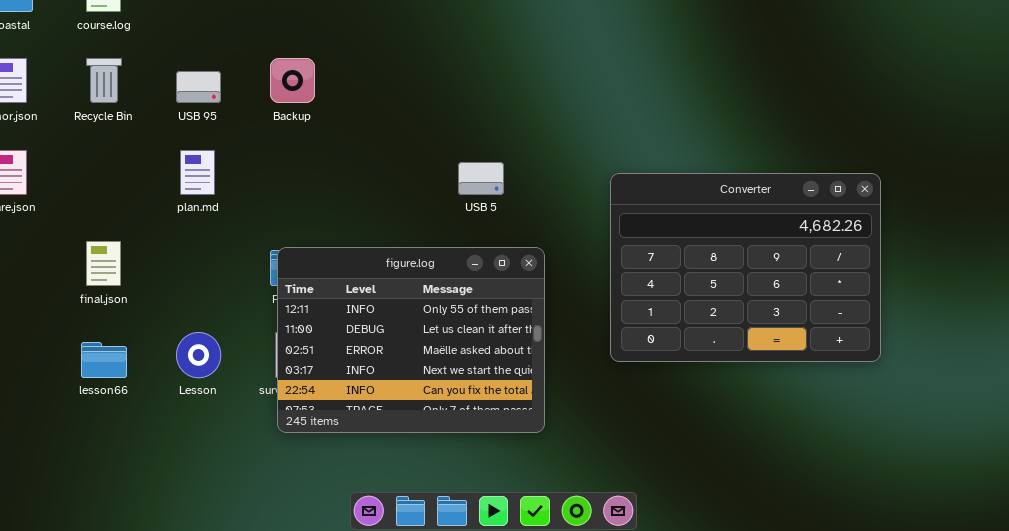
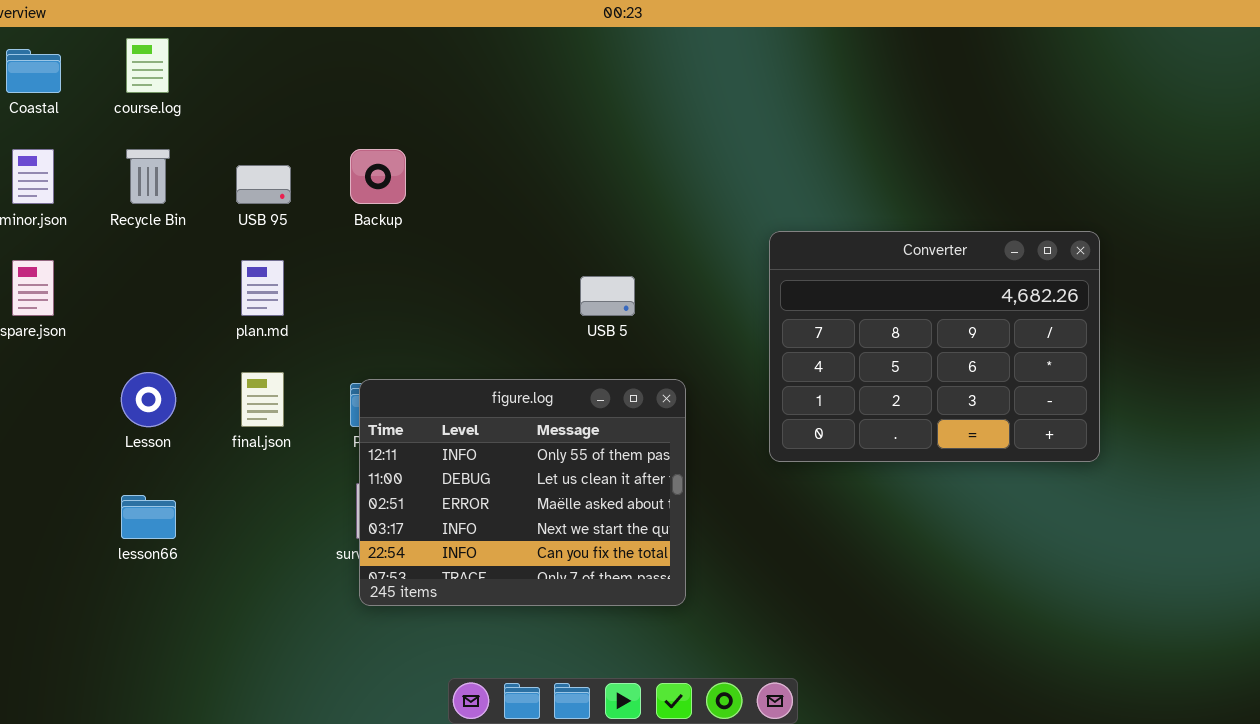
Converter: [610,173,881,362] -> [769,231,1100,462], moved
final.json: [86,241,121,286] -> [241,372,284,427], moved
Lesson: [176,332,221,378] -> [121,372,176,427], moved

